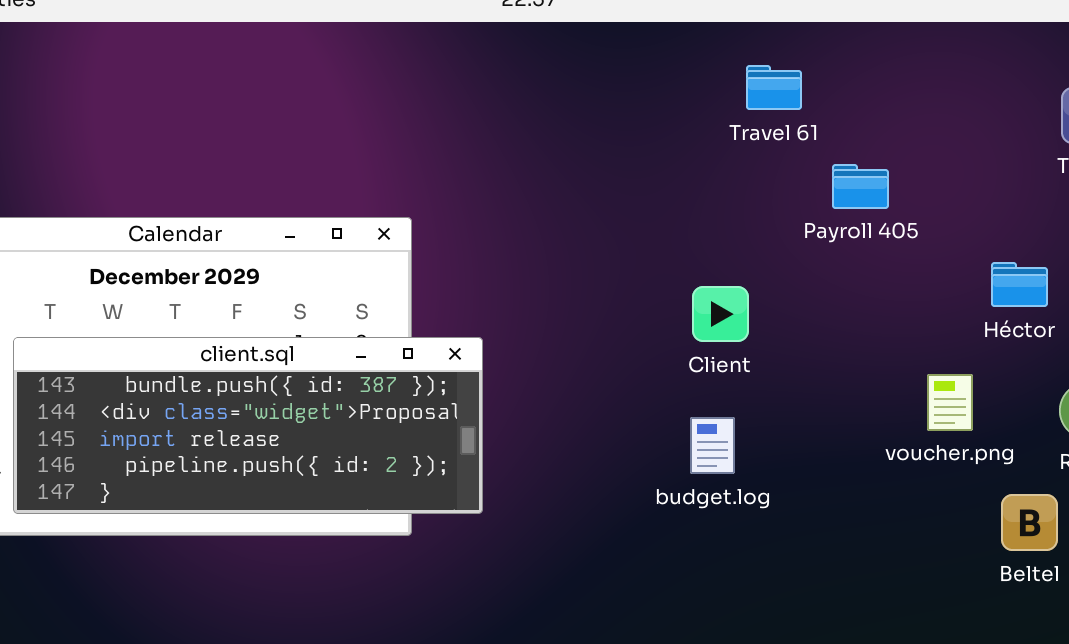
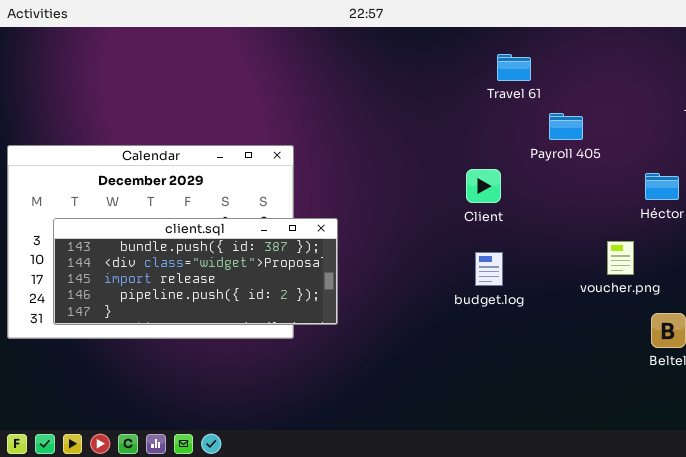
Client: [692,286,749,342] -> [466,169,501,203], moved
budget.log: [690,417,735,474] -> [475,252,503,286], moved

